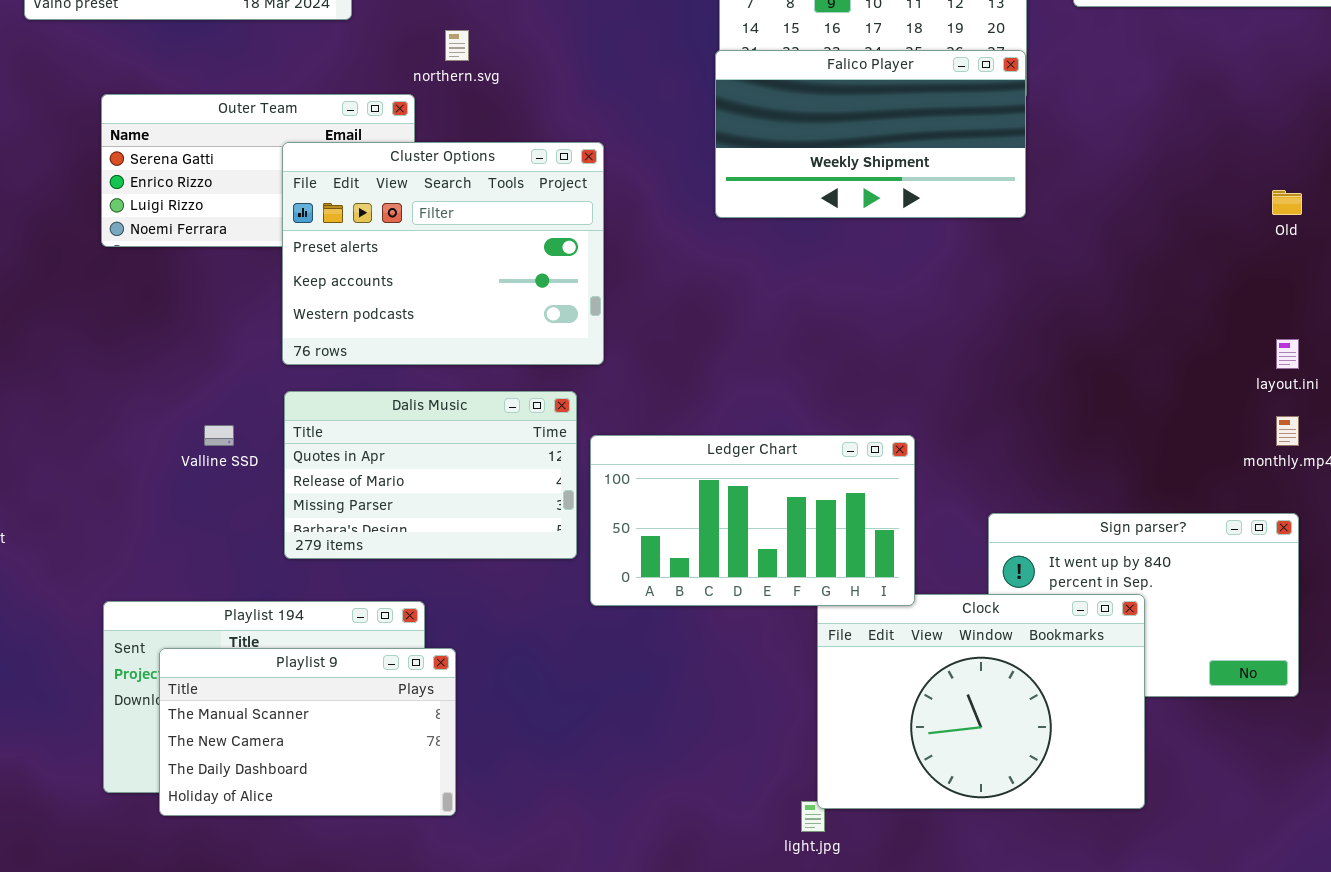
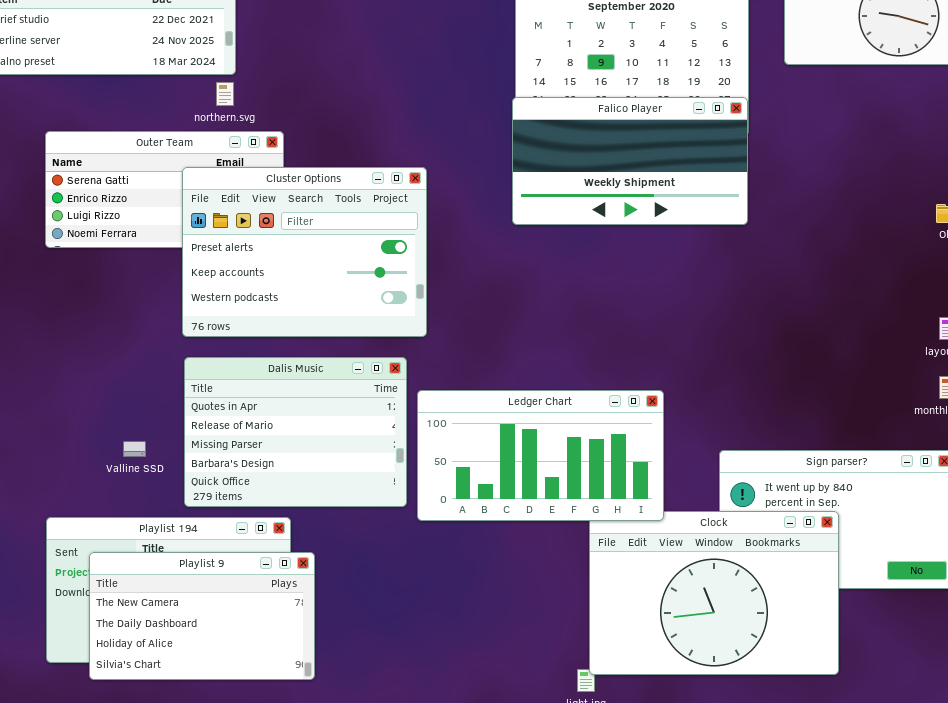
northern.svg: [445,30,469,61] -> [216,82,234,106], moved
Dalis Music: [284,391,577,559] -> [184,357,407,507], resized
Valline SSD: [204,425,234,446] -> [123,441,146,457], moved
Playlist 9: [159,648,456,816] -> [89,552,315,680], scrolled down 1 row

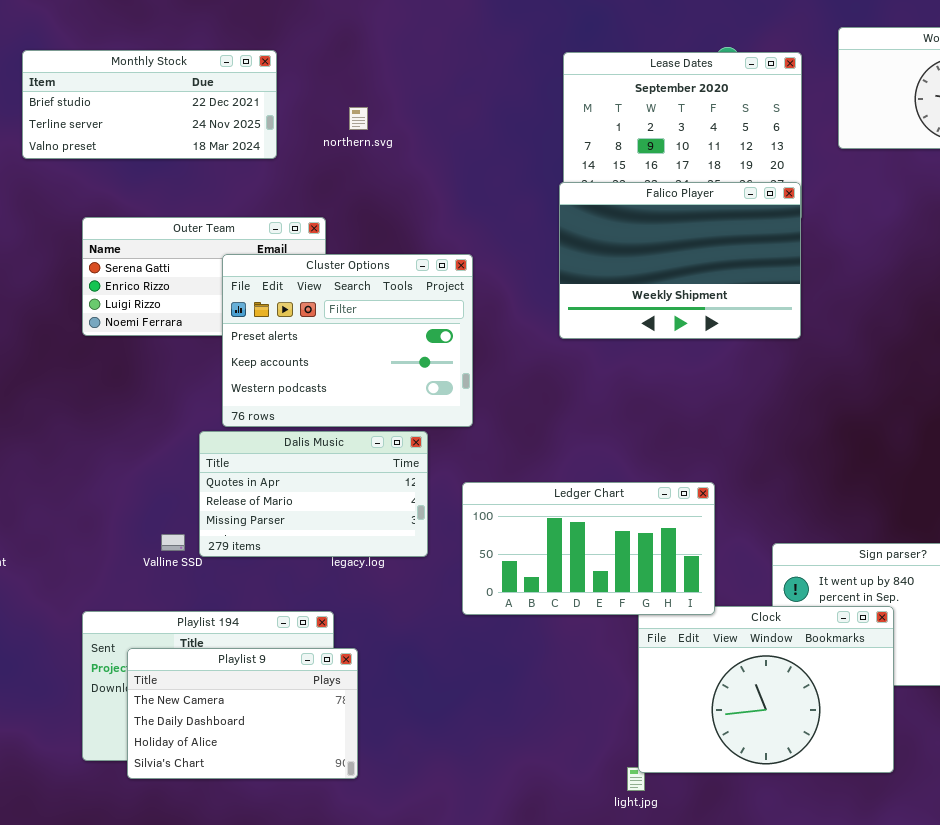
northern.svg: [216,82,234,106] -> [349,107,368,130], moved
Falico Player: [512,97,748,225] -> [559,182,801,339], resized
Dalis Music: [184,357,407,507] -> [199,431,428,557], moved, resized

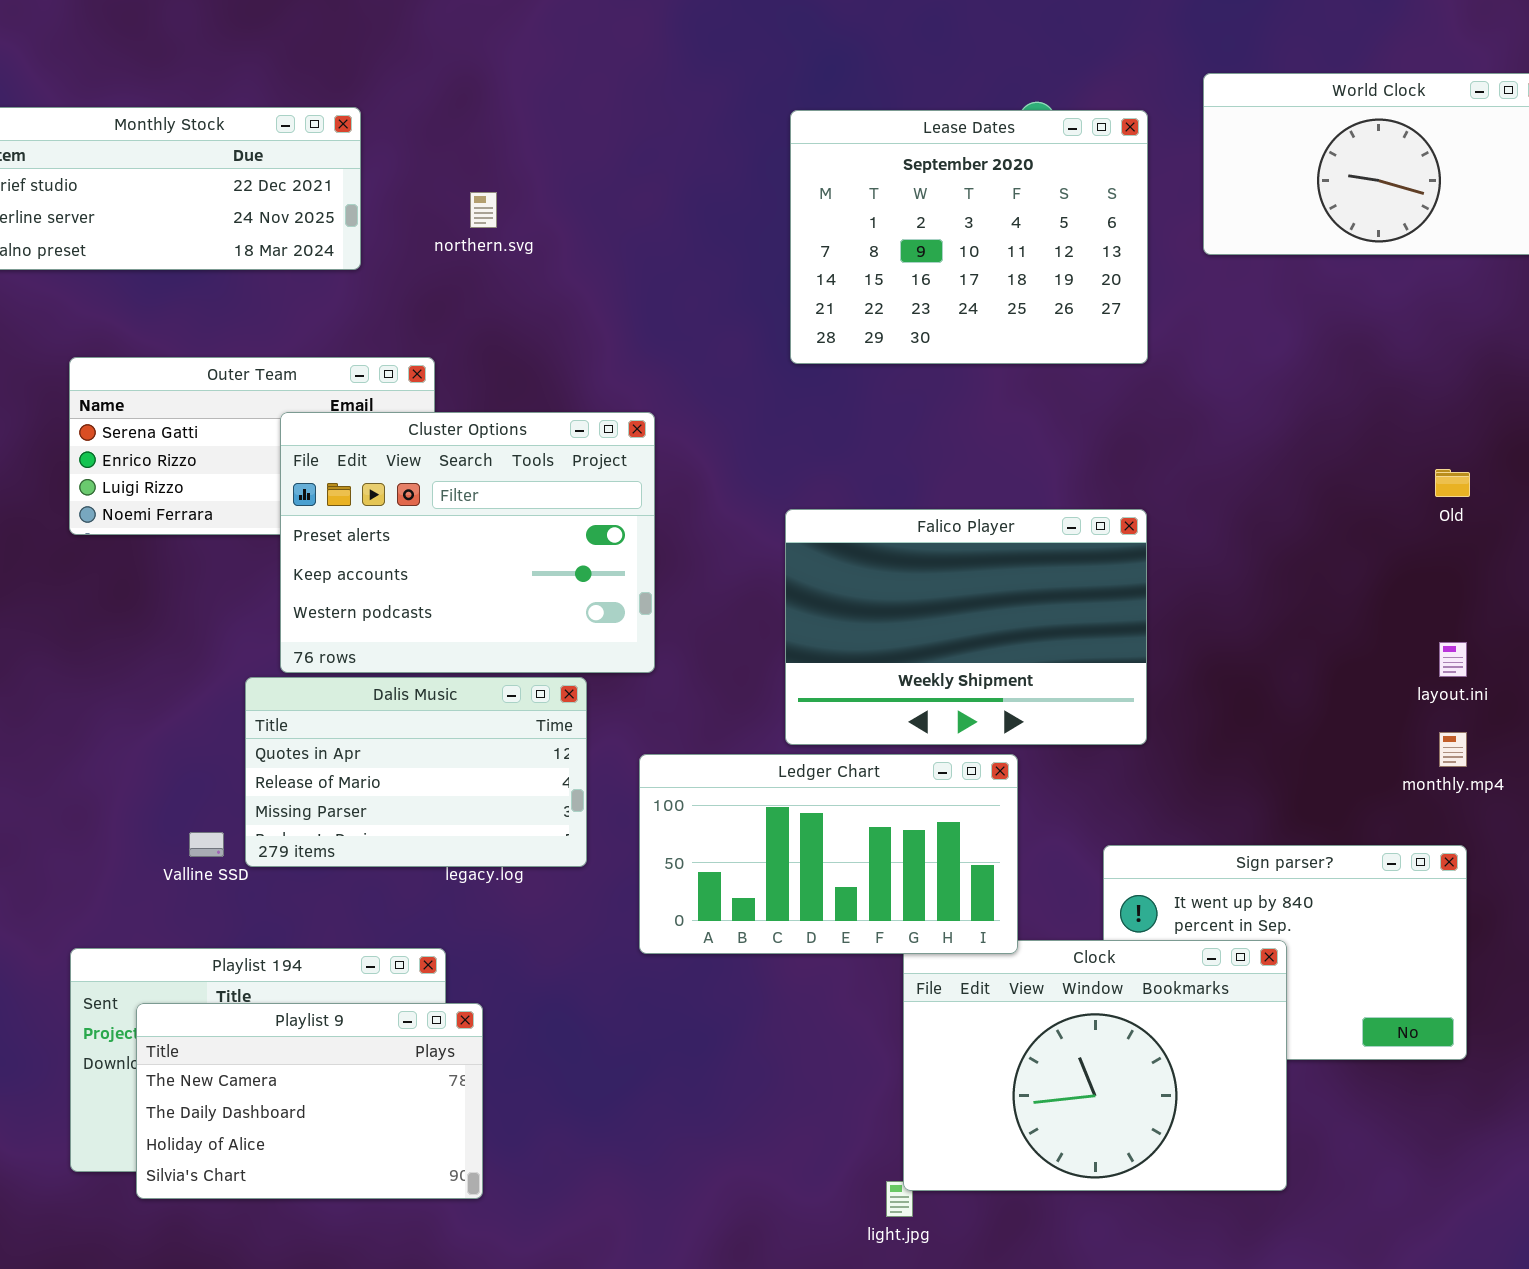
Falico Player: [559,182,801,339] -> [785,509,1147,745], moved

